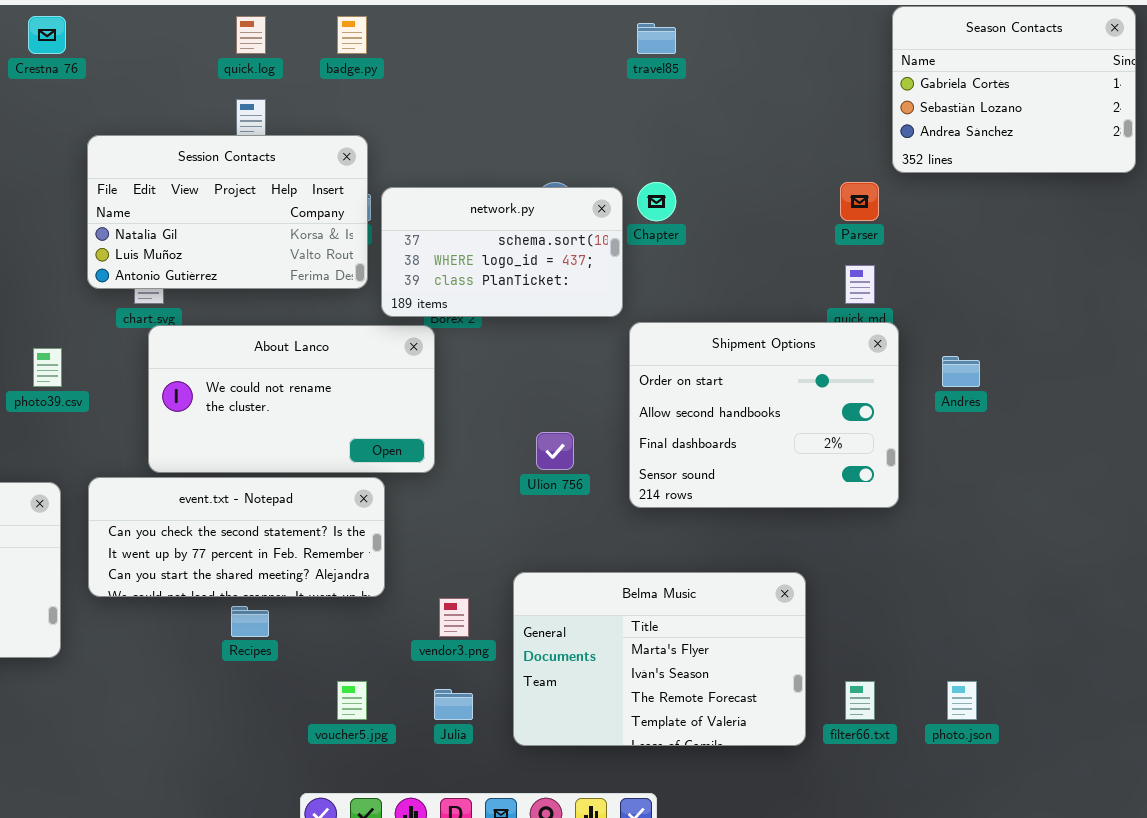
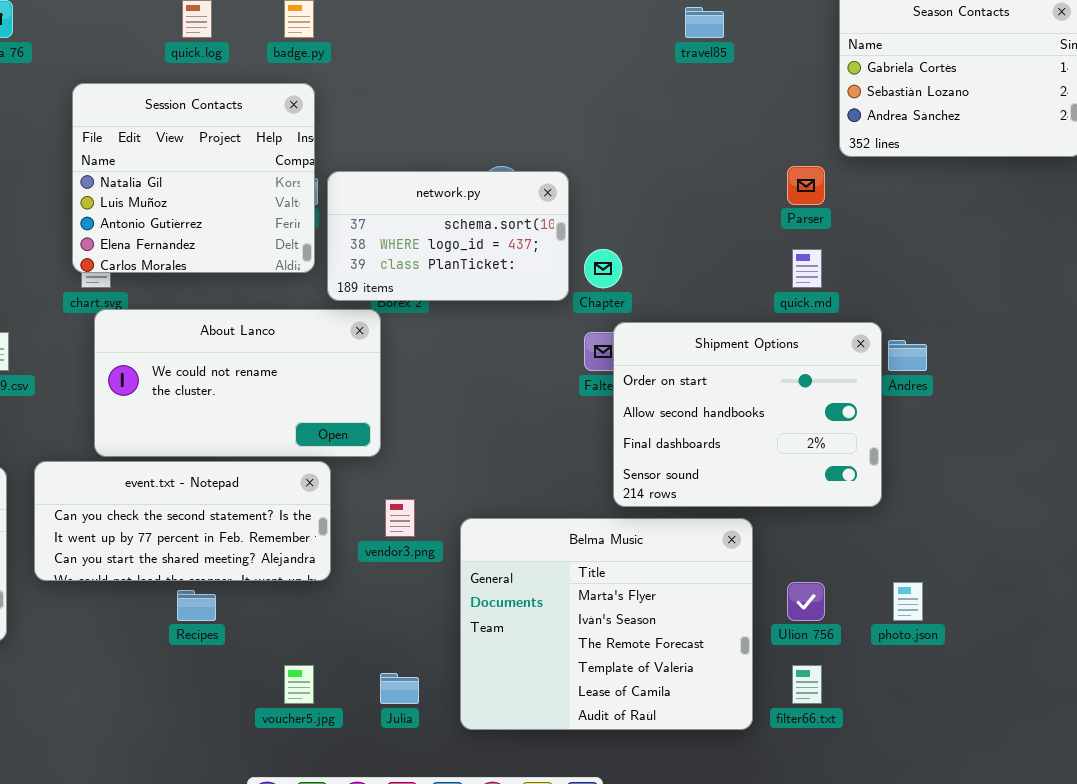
travel85: [637,23,676,54] -> [685,7,724,38], moved
Session Contacts: [87,135,368,289] -> [72,83,315,273], resized
Chapter: [637,182,676,221] -> [584,249,622,288], moved
Shipment Options: [629,322,899,508] -> [613,322,882,507], moved
Ulion 756: [536,432,574,470] -> [787,582,825,621], moved
Belma Music: [513,572,806,746] -> [460,518,753,730], resized
vendor3.png: [439,598,469,637] -> [385,499,415,537], moved
photo.json: [947,681,977,720] -> [893,582,923,621], moved

